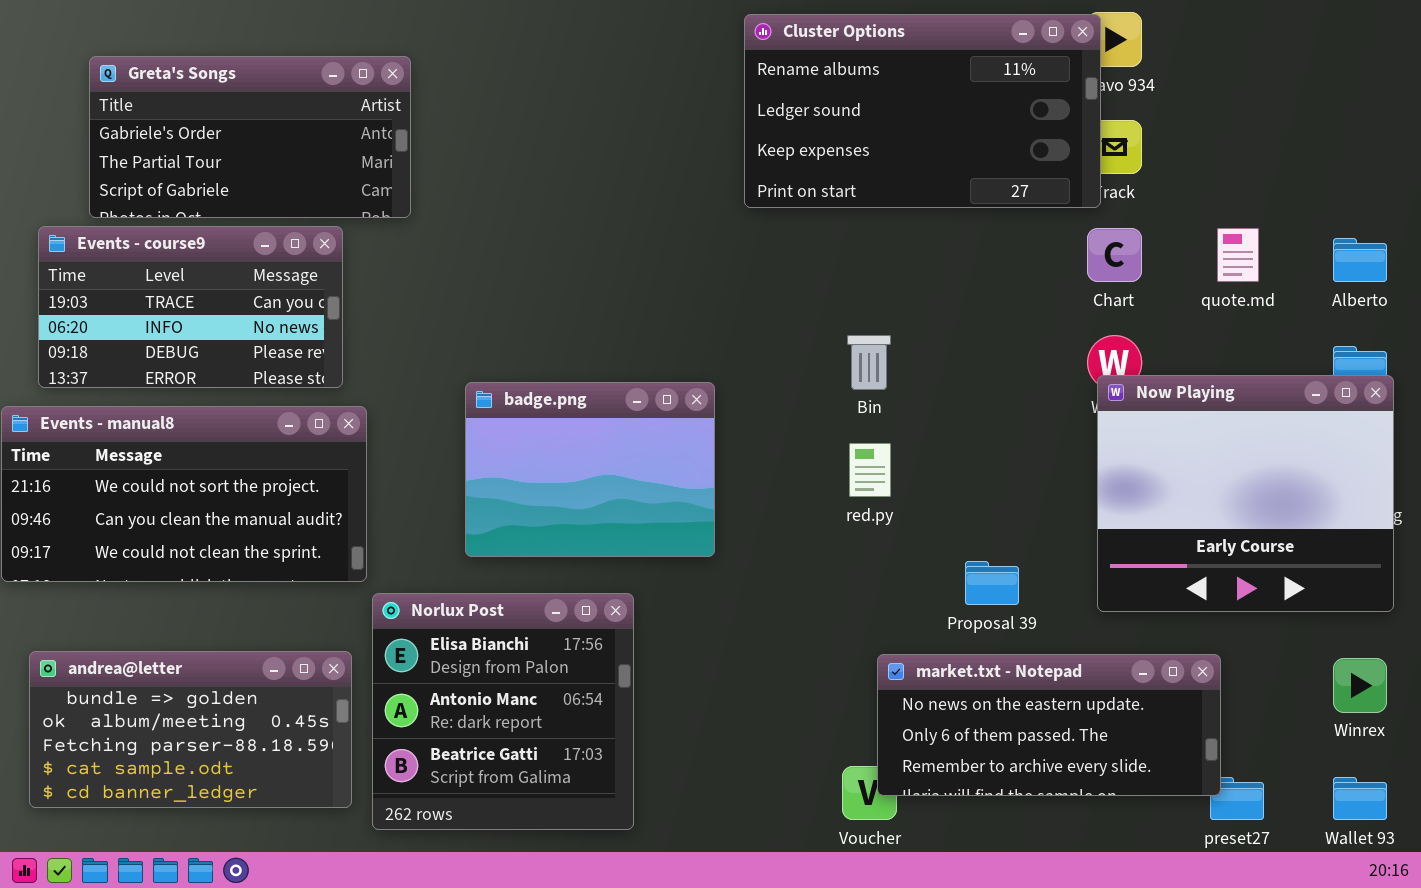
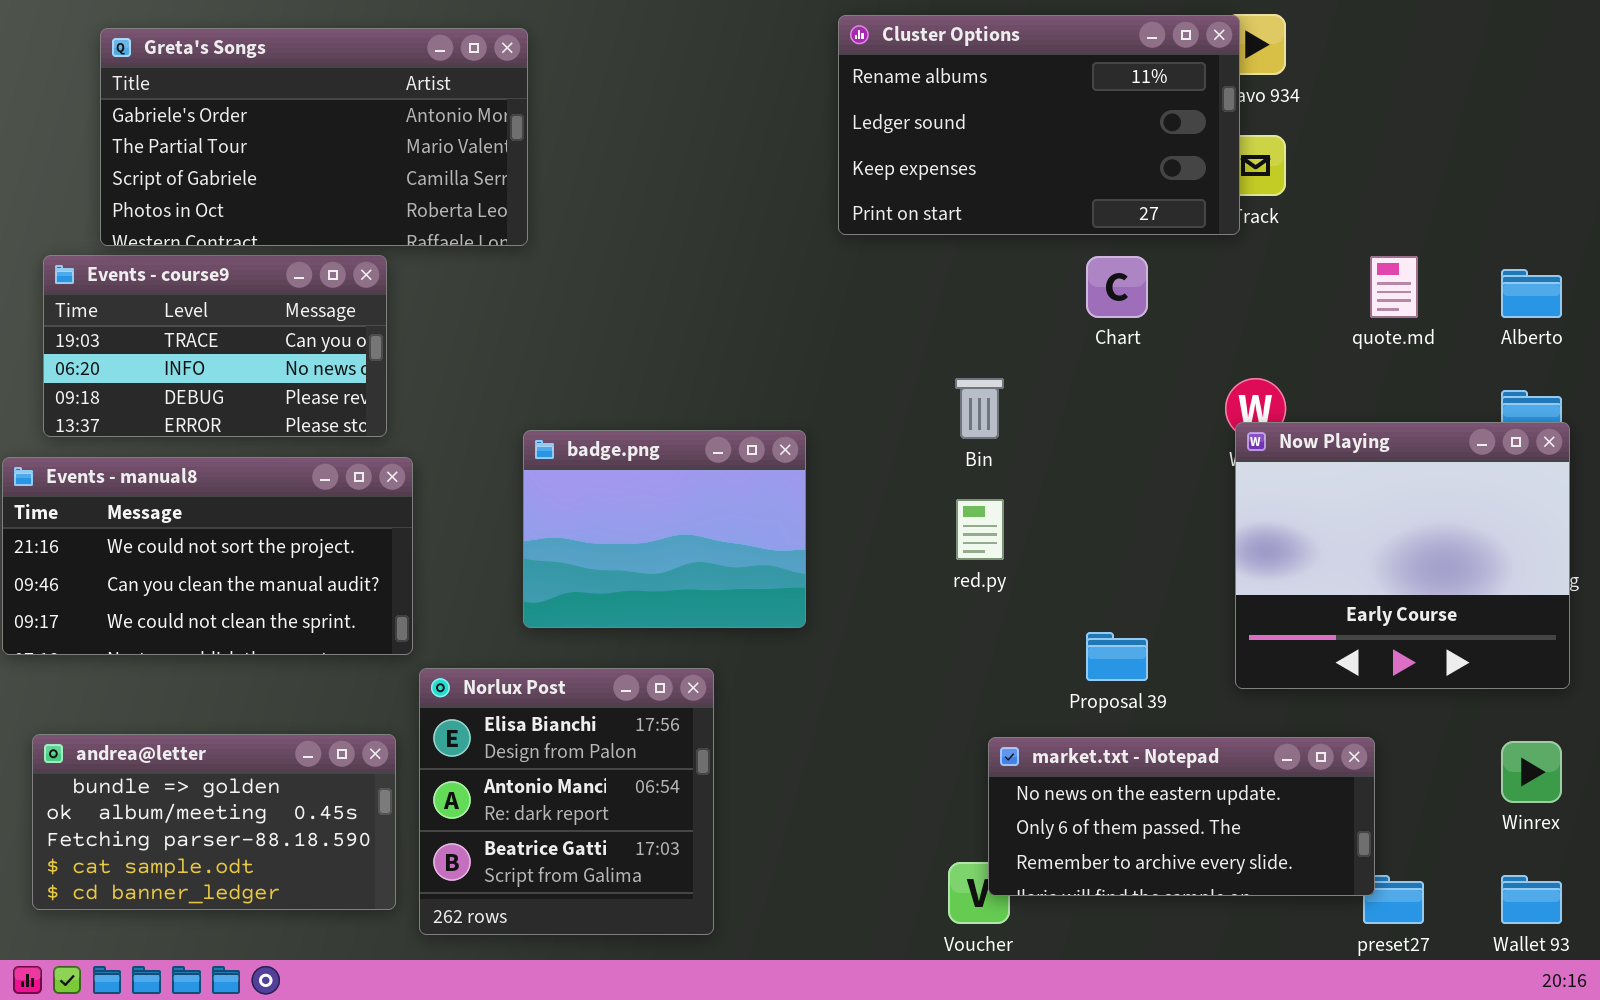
Greta's Songs: [89,56,411,218] -> [100,28,528,246], resized
Chart: [1087,228,1142,282] -> [1086,256,1148,318], moved

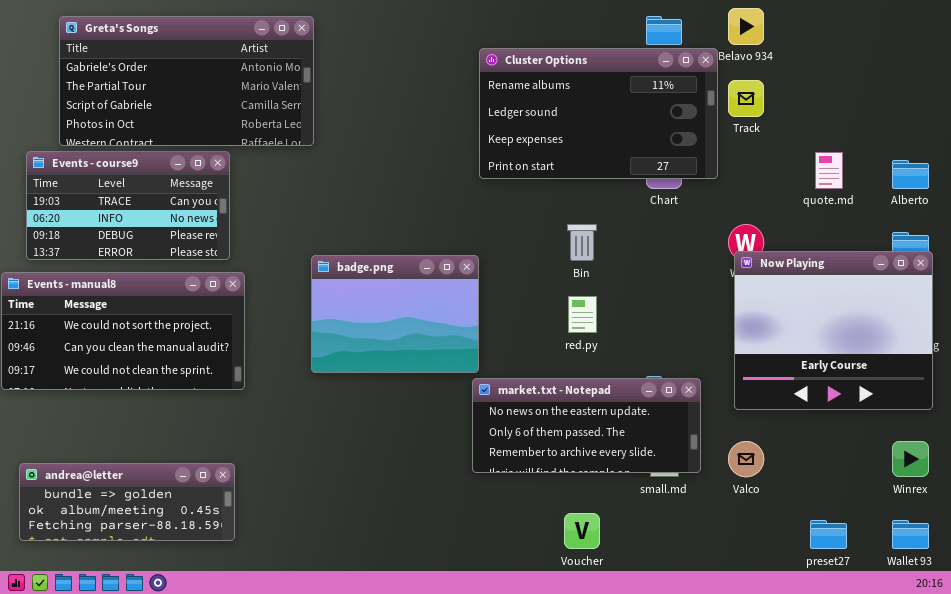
Cluster Options: [838,15,1240,235] -> [479,48,718,179], moved
Norlux Post: [419,668,714,935] -> none, closed
andrea@letter: [32,734,396,910] -> [19,463,235,541], resized
market.txt - Notepad: [988,737,1375,896] -> [472,378,701,473], moved

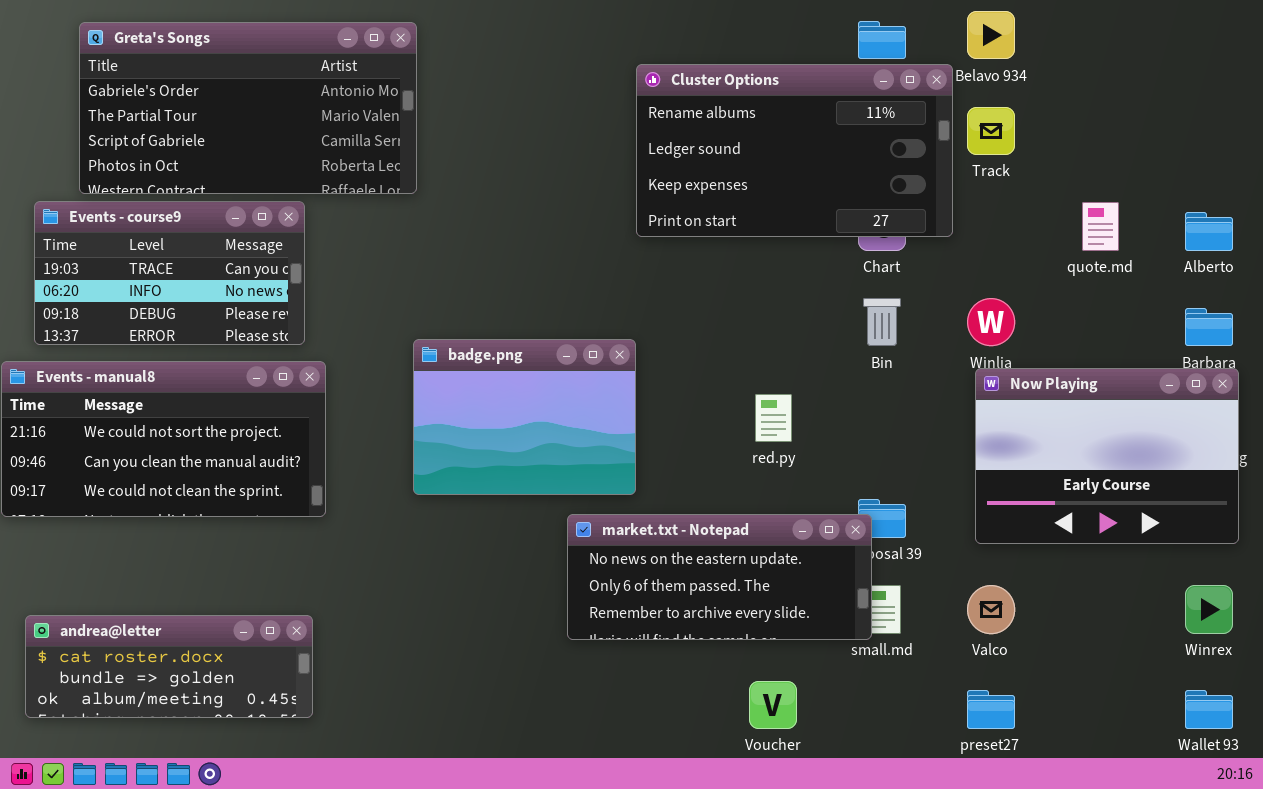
Bin: [567,224,597,261] -> [863,298,901,346], moved
Now Playing: [734,251,933,410] -> [975,368,1239,544], resized
market.txt - Notepad: [472,378,701,473] -> [567,514,872,640], moved
andrea@letter: [19,463,235,541] -> [25,615,313,718], scrolled up 1 row
preset27: [810,520,847,549] -> [967,690,1015,729], moved

